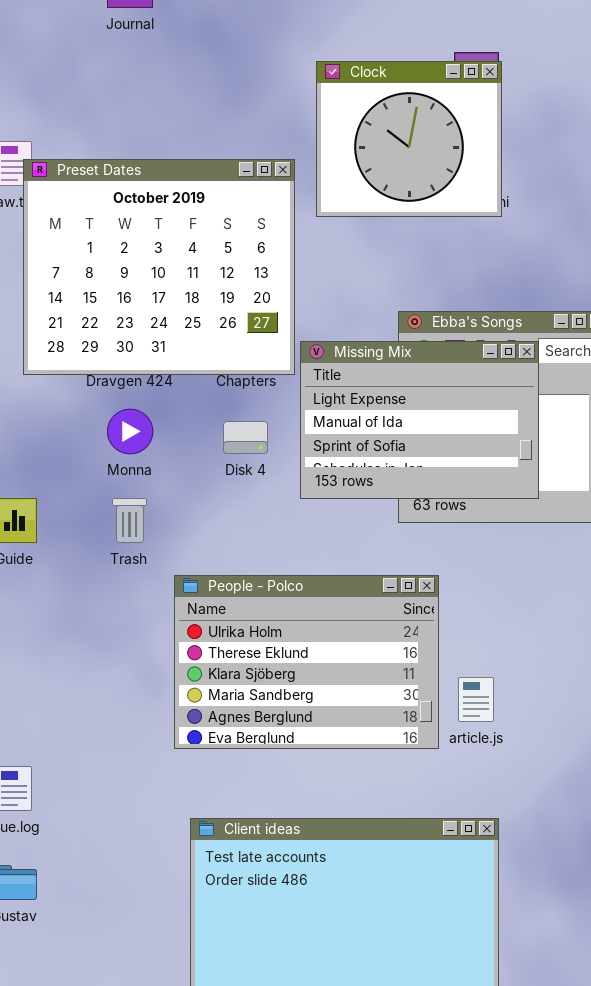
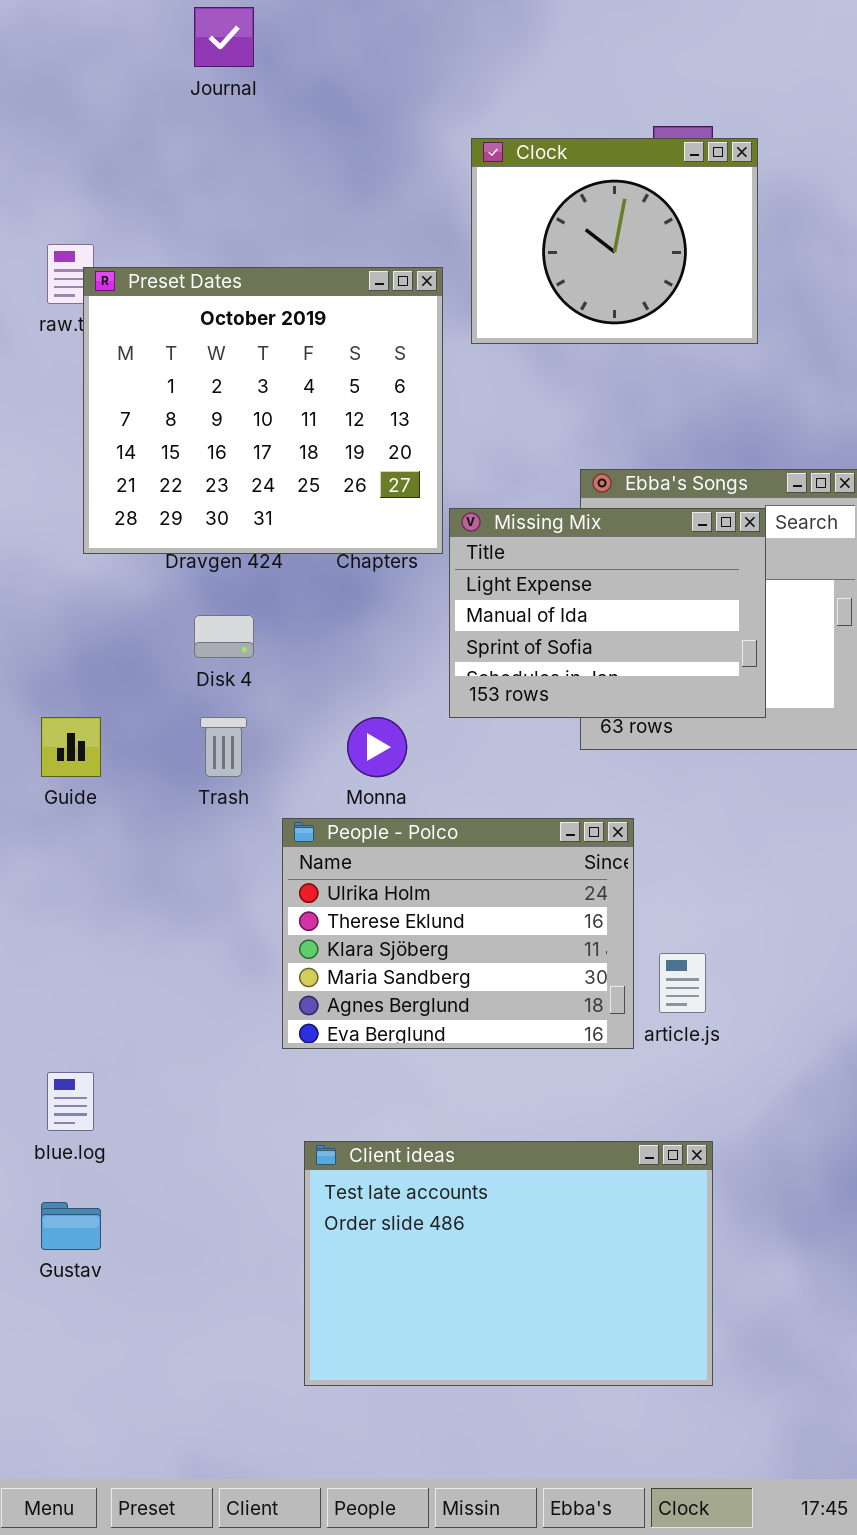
Clock: [316,61,502,217] -> [471,138,758,344], resized
Monna: [107,409,153,454] -> [347,717,407,777], moved
Disk 4: [223,421,268,454] -> [194,615,254,658], moved

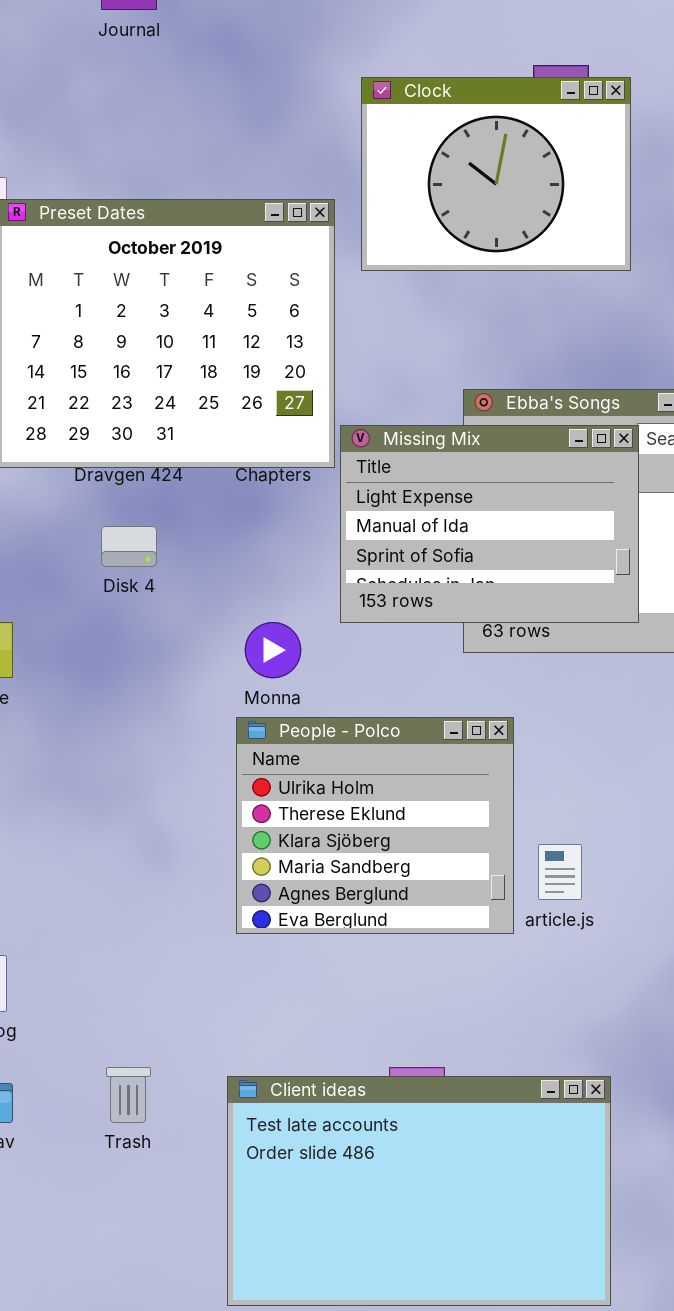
Trash: [200,717,247,777] -> [106,1067,151,1123], moved
People - Polco: [282,818,634,1049] -> [236,717,514,934], resized
Client ideas: [304,1141,713,1386] -> [227,1076,611,1306], moved

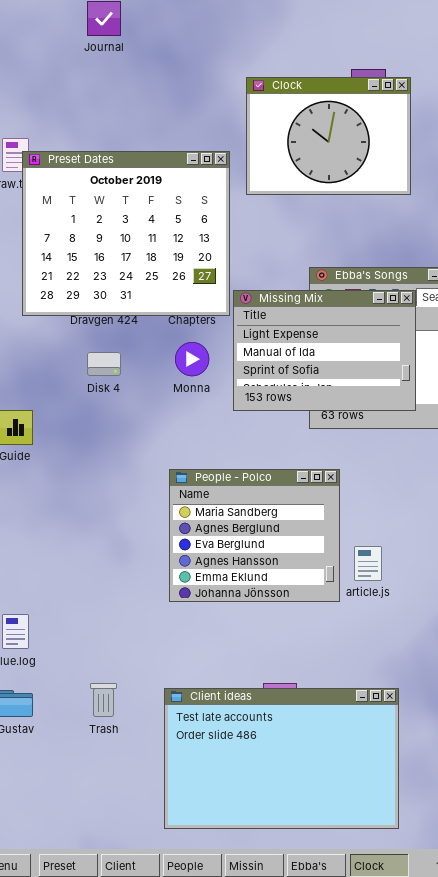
Monna: [245,622,301,678] -> [175,342,209,376], moved
People - Polco: [236,717,514,934] -> [169,469,340,602], scrolled down 3 rows

